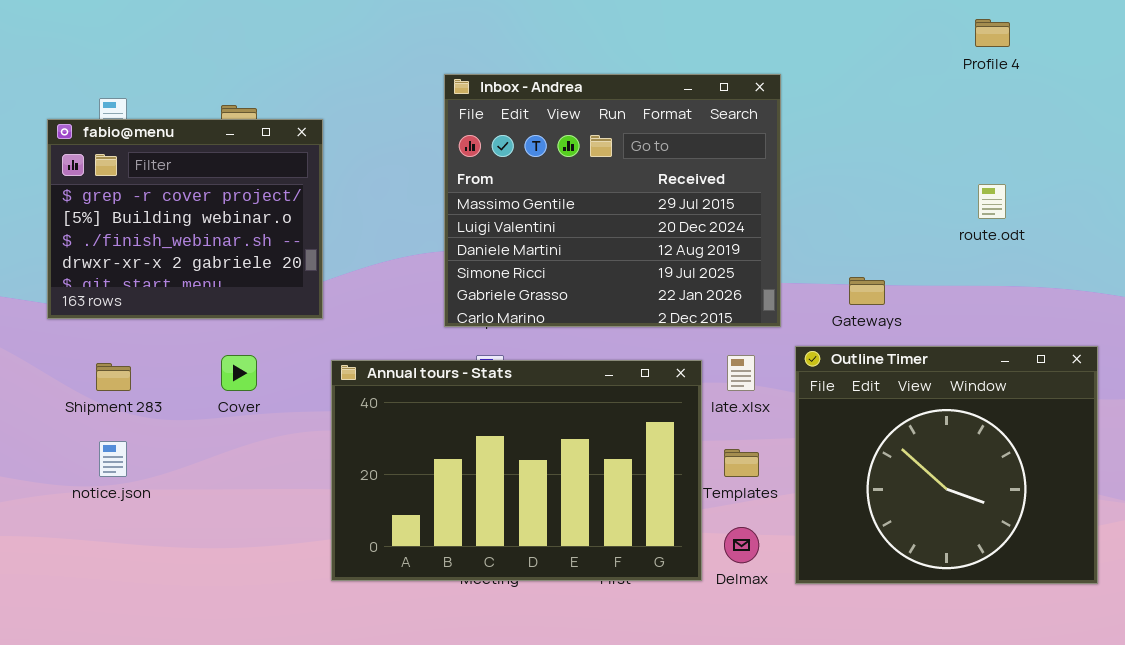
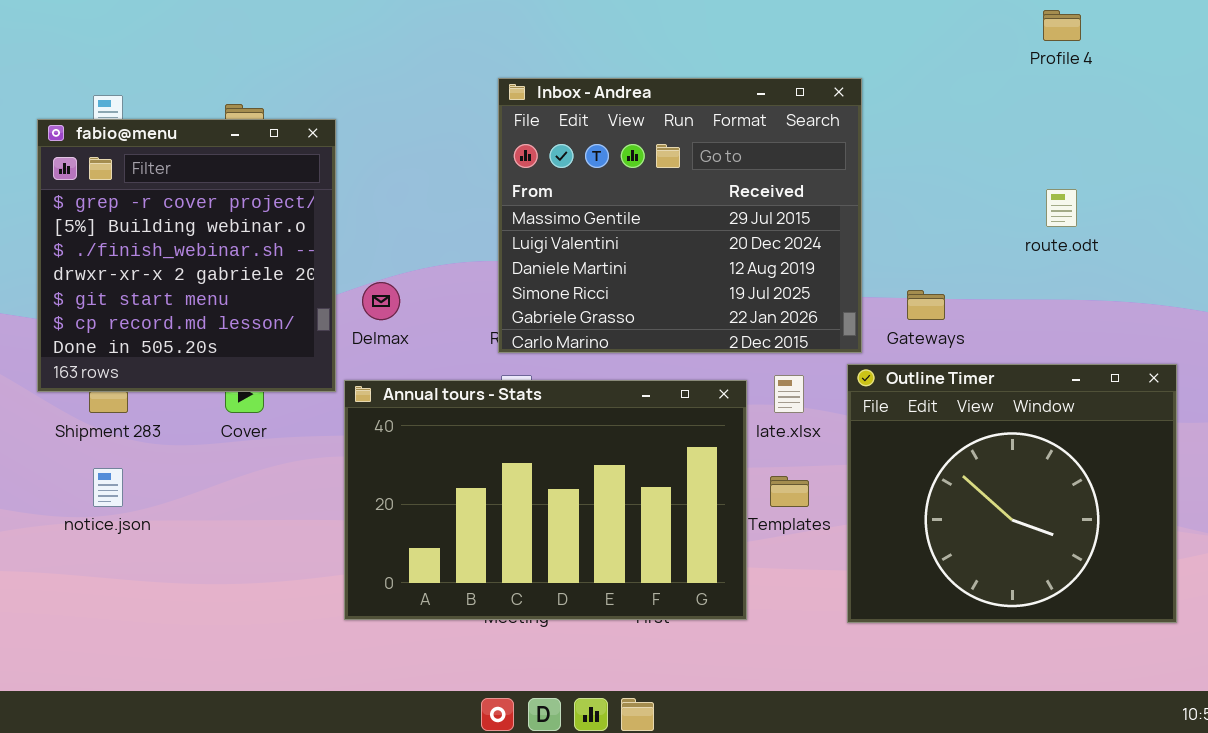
Inbox - Andrea: [444,74,781,327] -> [498,78,862,353], moved
fabio@menu: [47,119,323,319] -> [37,119,336,392], resized
Delmax: [724,527,759,563] -> [362,282,400,320], moved

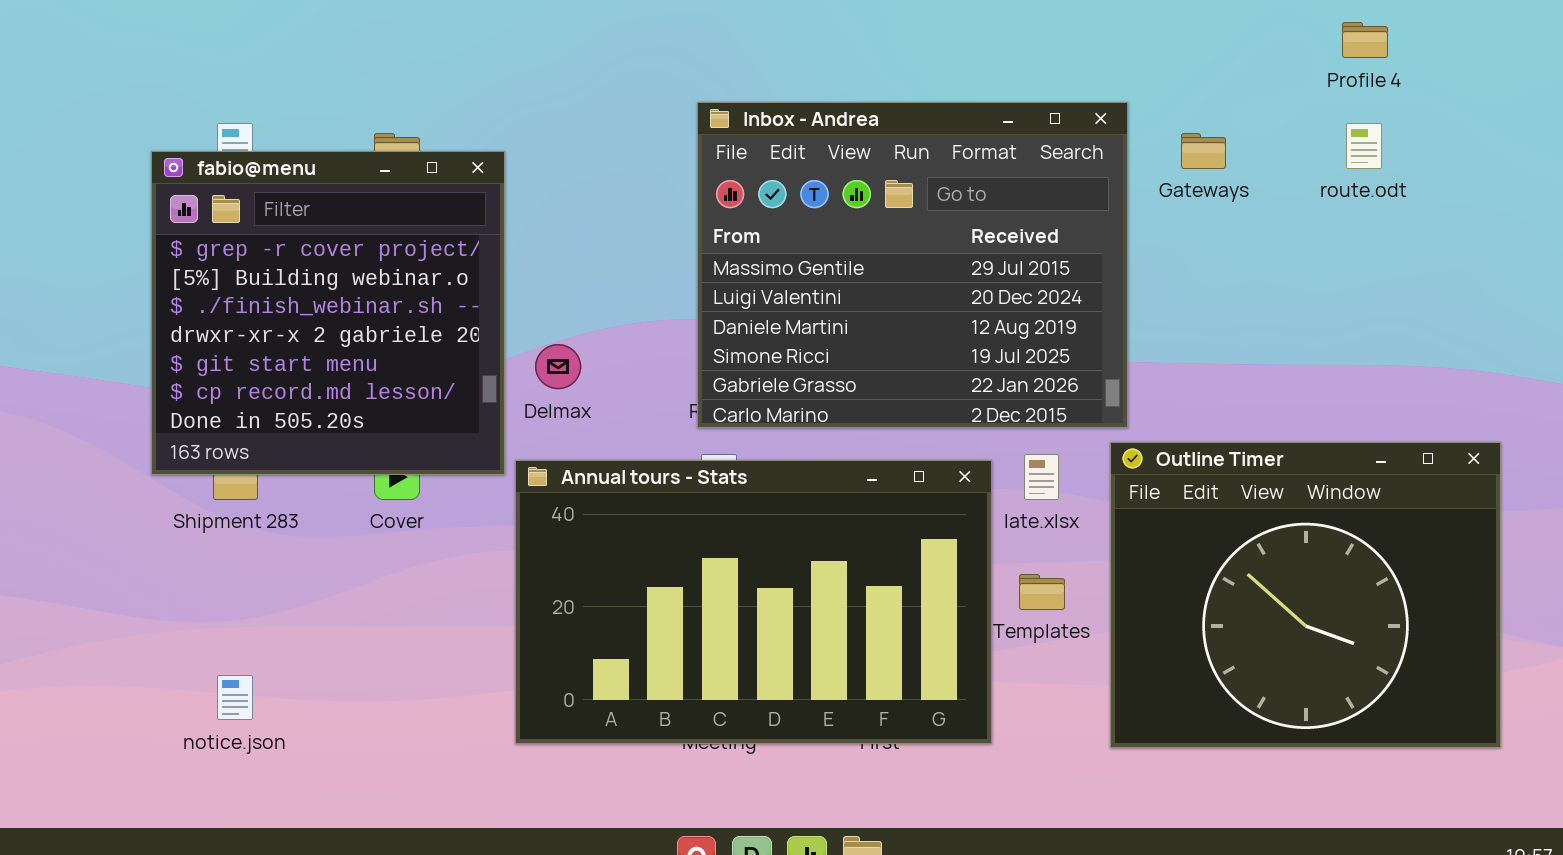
route.odt: [1046,189,1077,227] -> [1346,123,1382,169], moved
Gateways: [907,290,945,320] -> [1181,133,1226,169], moved
notice.json: [93,468,123,507] -> [217,675,253,720], moved

